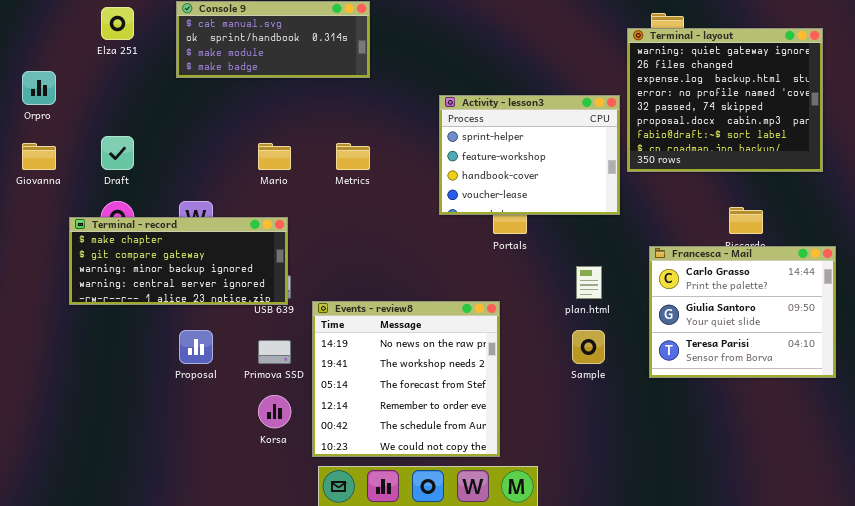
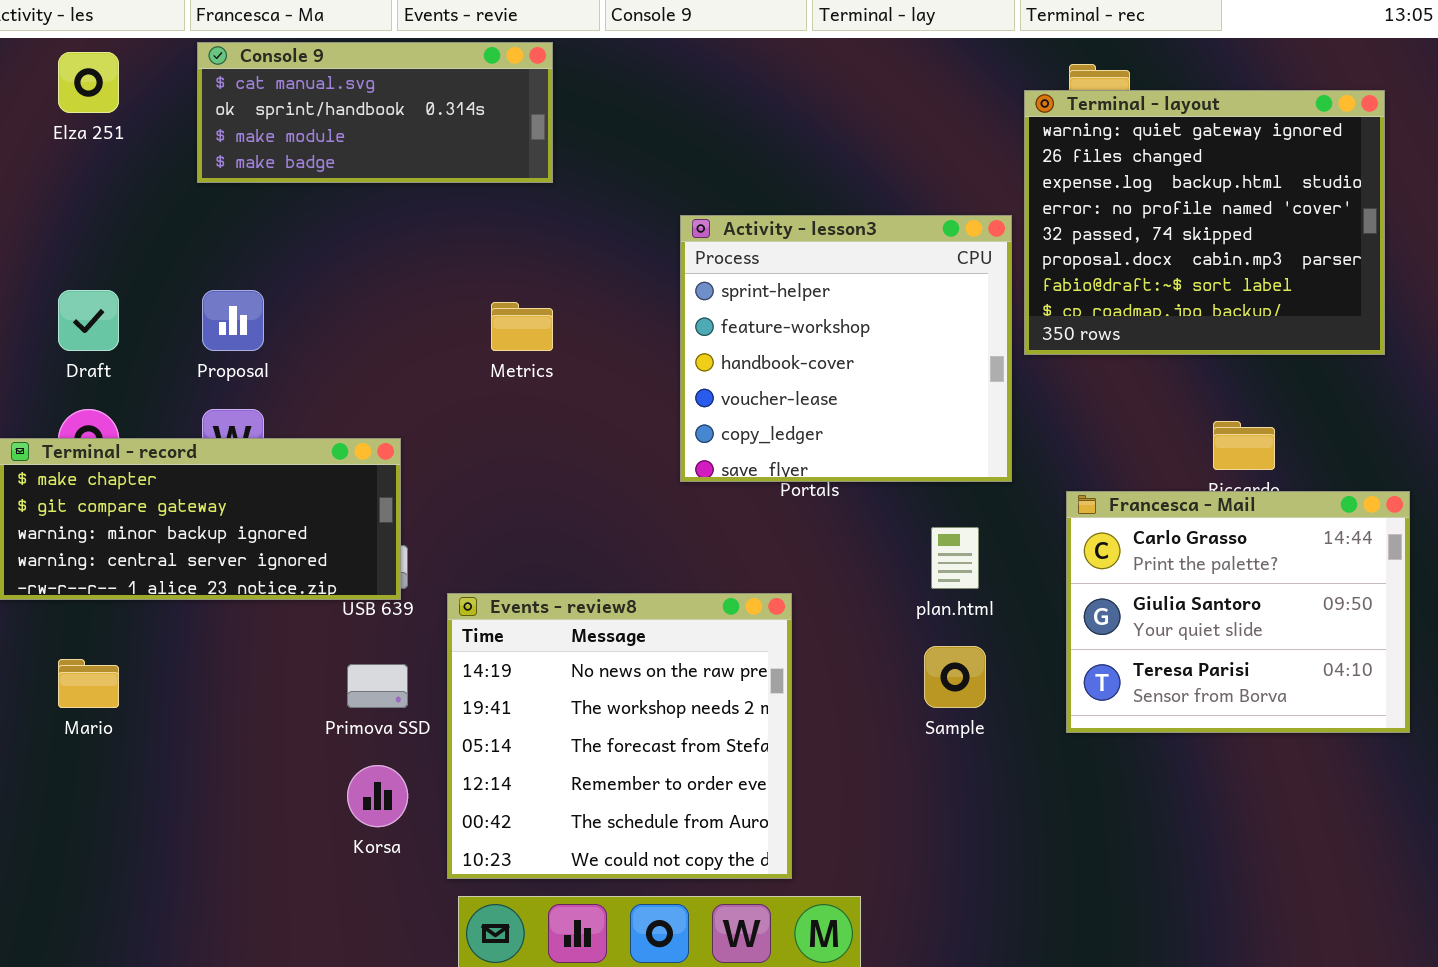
Activity - lesson3: [439,95,620,215] -> [680,215,1012,482], resized
Mario: [258,143,291,170] -> [58,659,119,708], moved
Proposal: [179,330,213,364] -> [202,290,264,351], moved

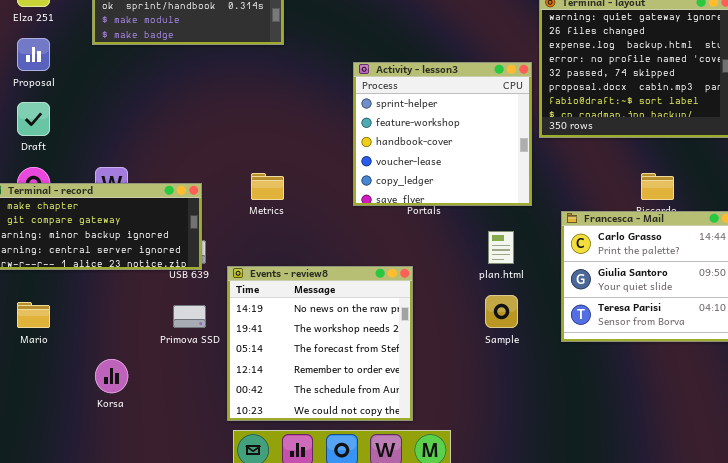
Proposal: [202,290,264,351] -> [17,38,50,71], moved
Metrics: [491,302,553,351] -> [251,173,284,200], moved
Korsa: [347,765,408,827] -> [95,359,128,393], moved

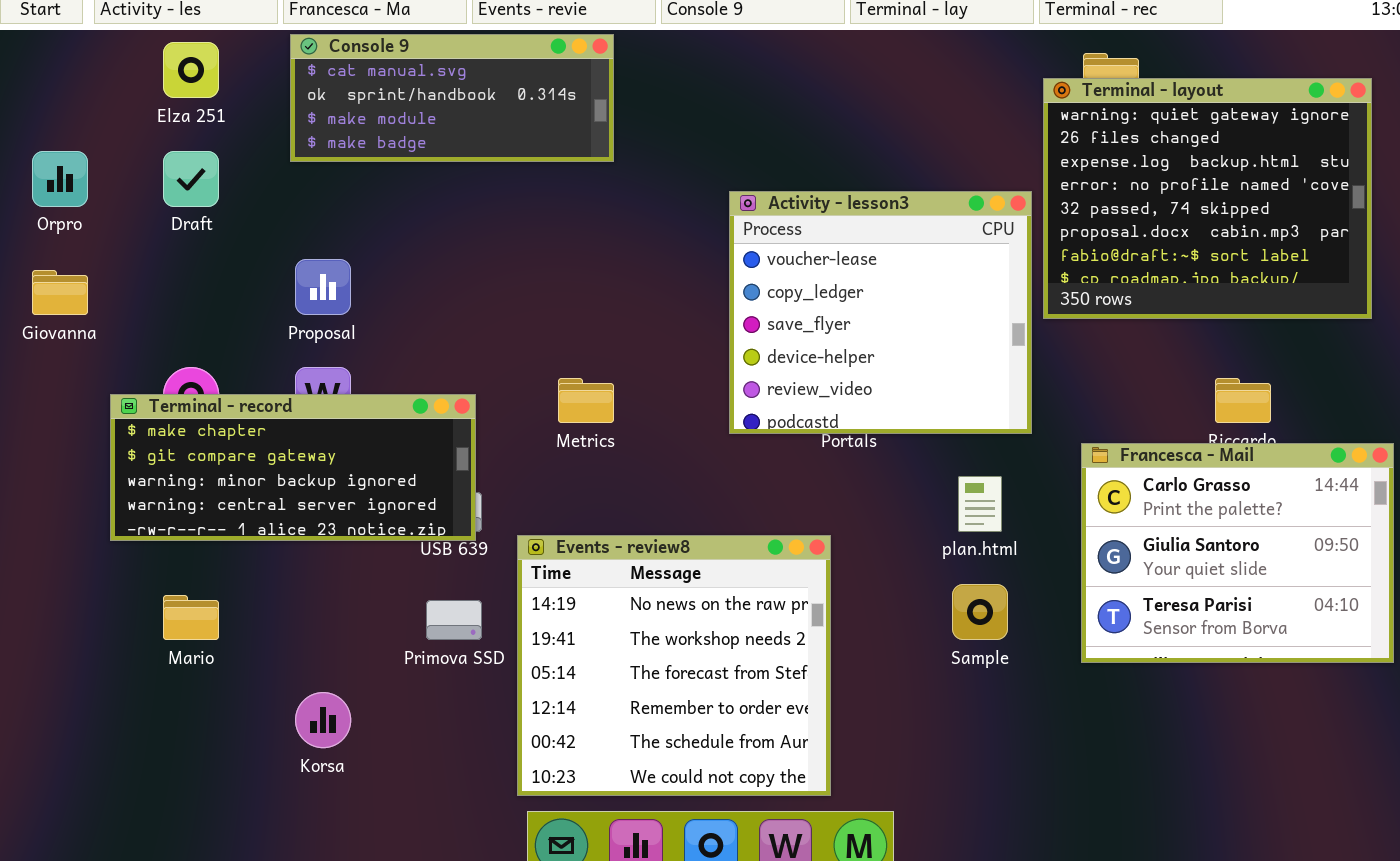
Proposal: [17,38,50,71] -> [295,259,351,315], moved
Activity - lesson3: [353,62,532,206] -> [729,191,1032,434], scrolled down 3 rows
Draft: [17,102,50,136] -> [163,151,219,207], moved

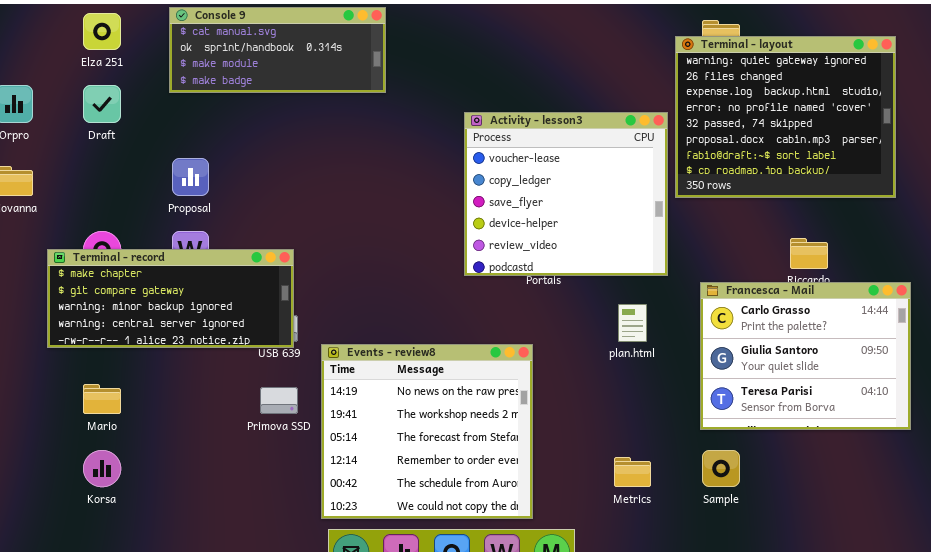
Metrics: [558,378,614,423] -> [614,457,651,487], moved
Sample: [952,584,1008,640] -> [702,450,740,487], moved
Korsa: [295,692,351,748] -> [83,450,121,487], moved

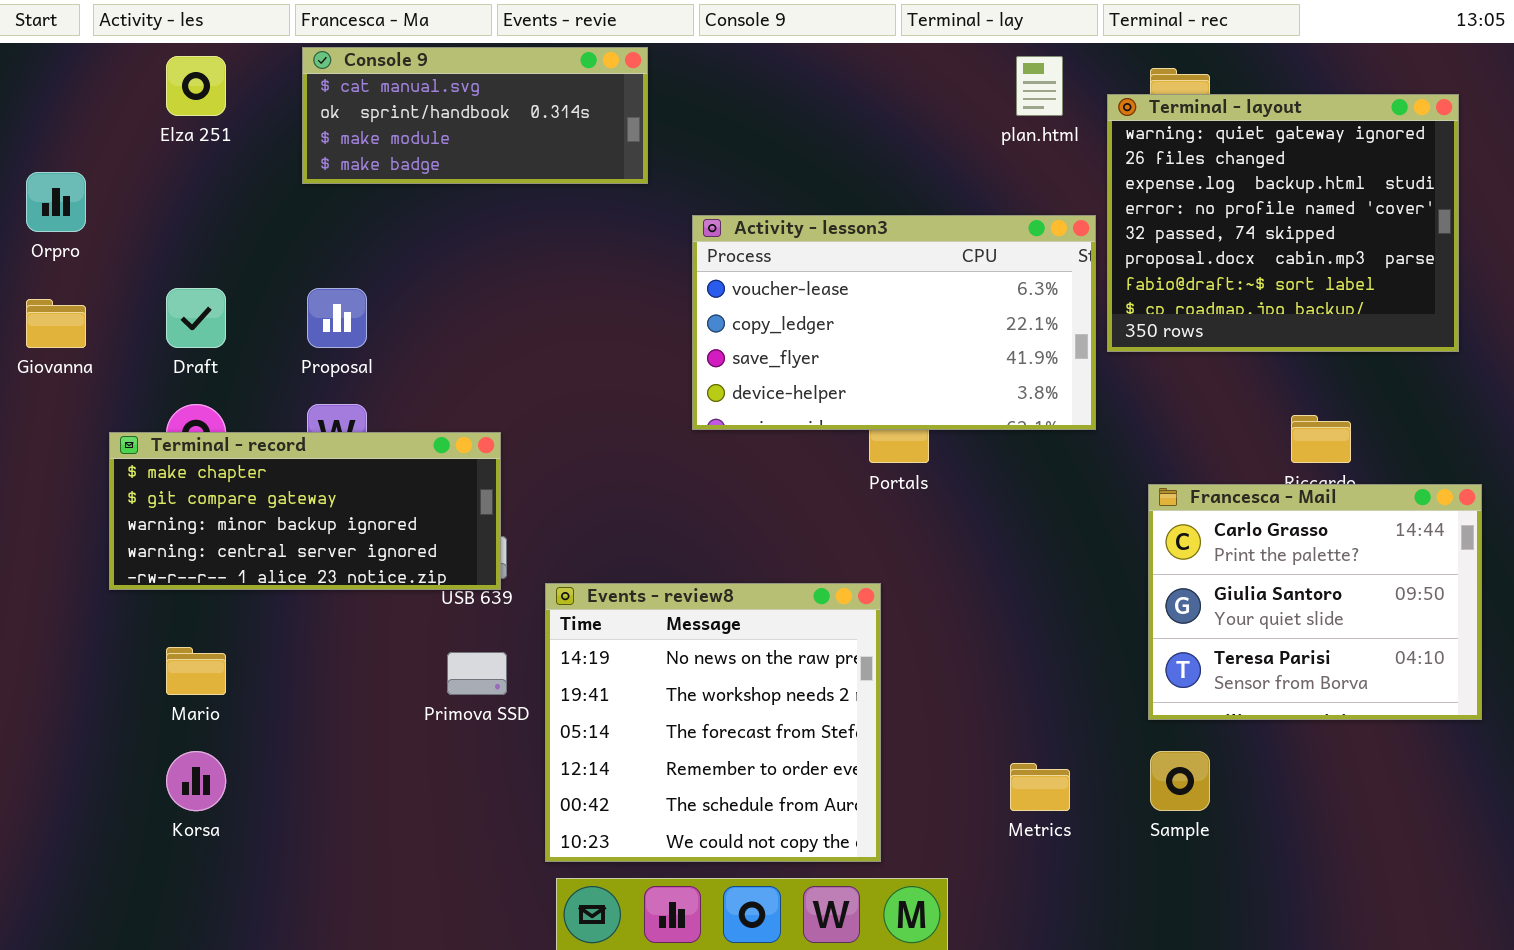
Draft: [83,85,121,123] -> [166,288,226,348], moved
Activity - lesson3: [464,112,668,276] -> [692,215,1096,430], resized
plan.html: [618,304,647,342] -> [1016,56,1063,116], moved

